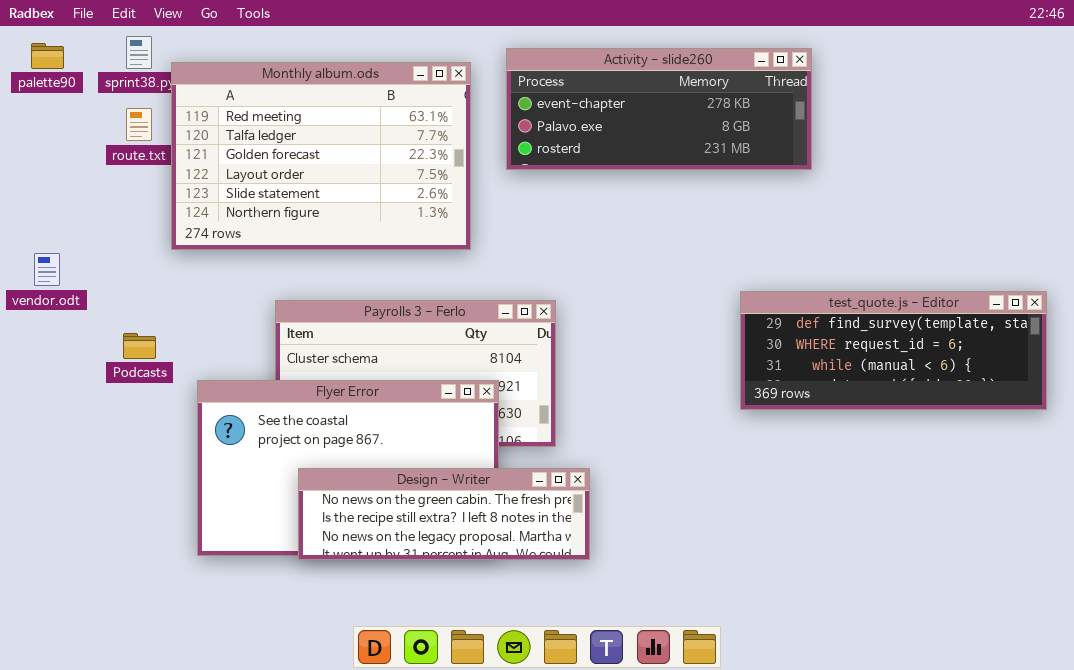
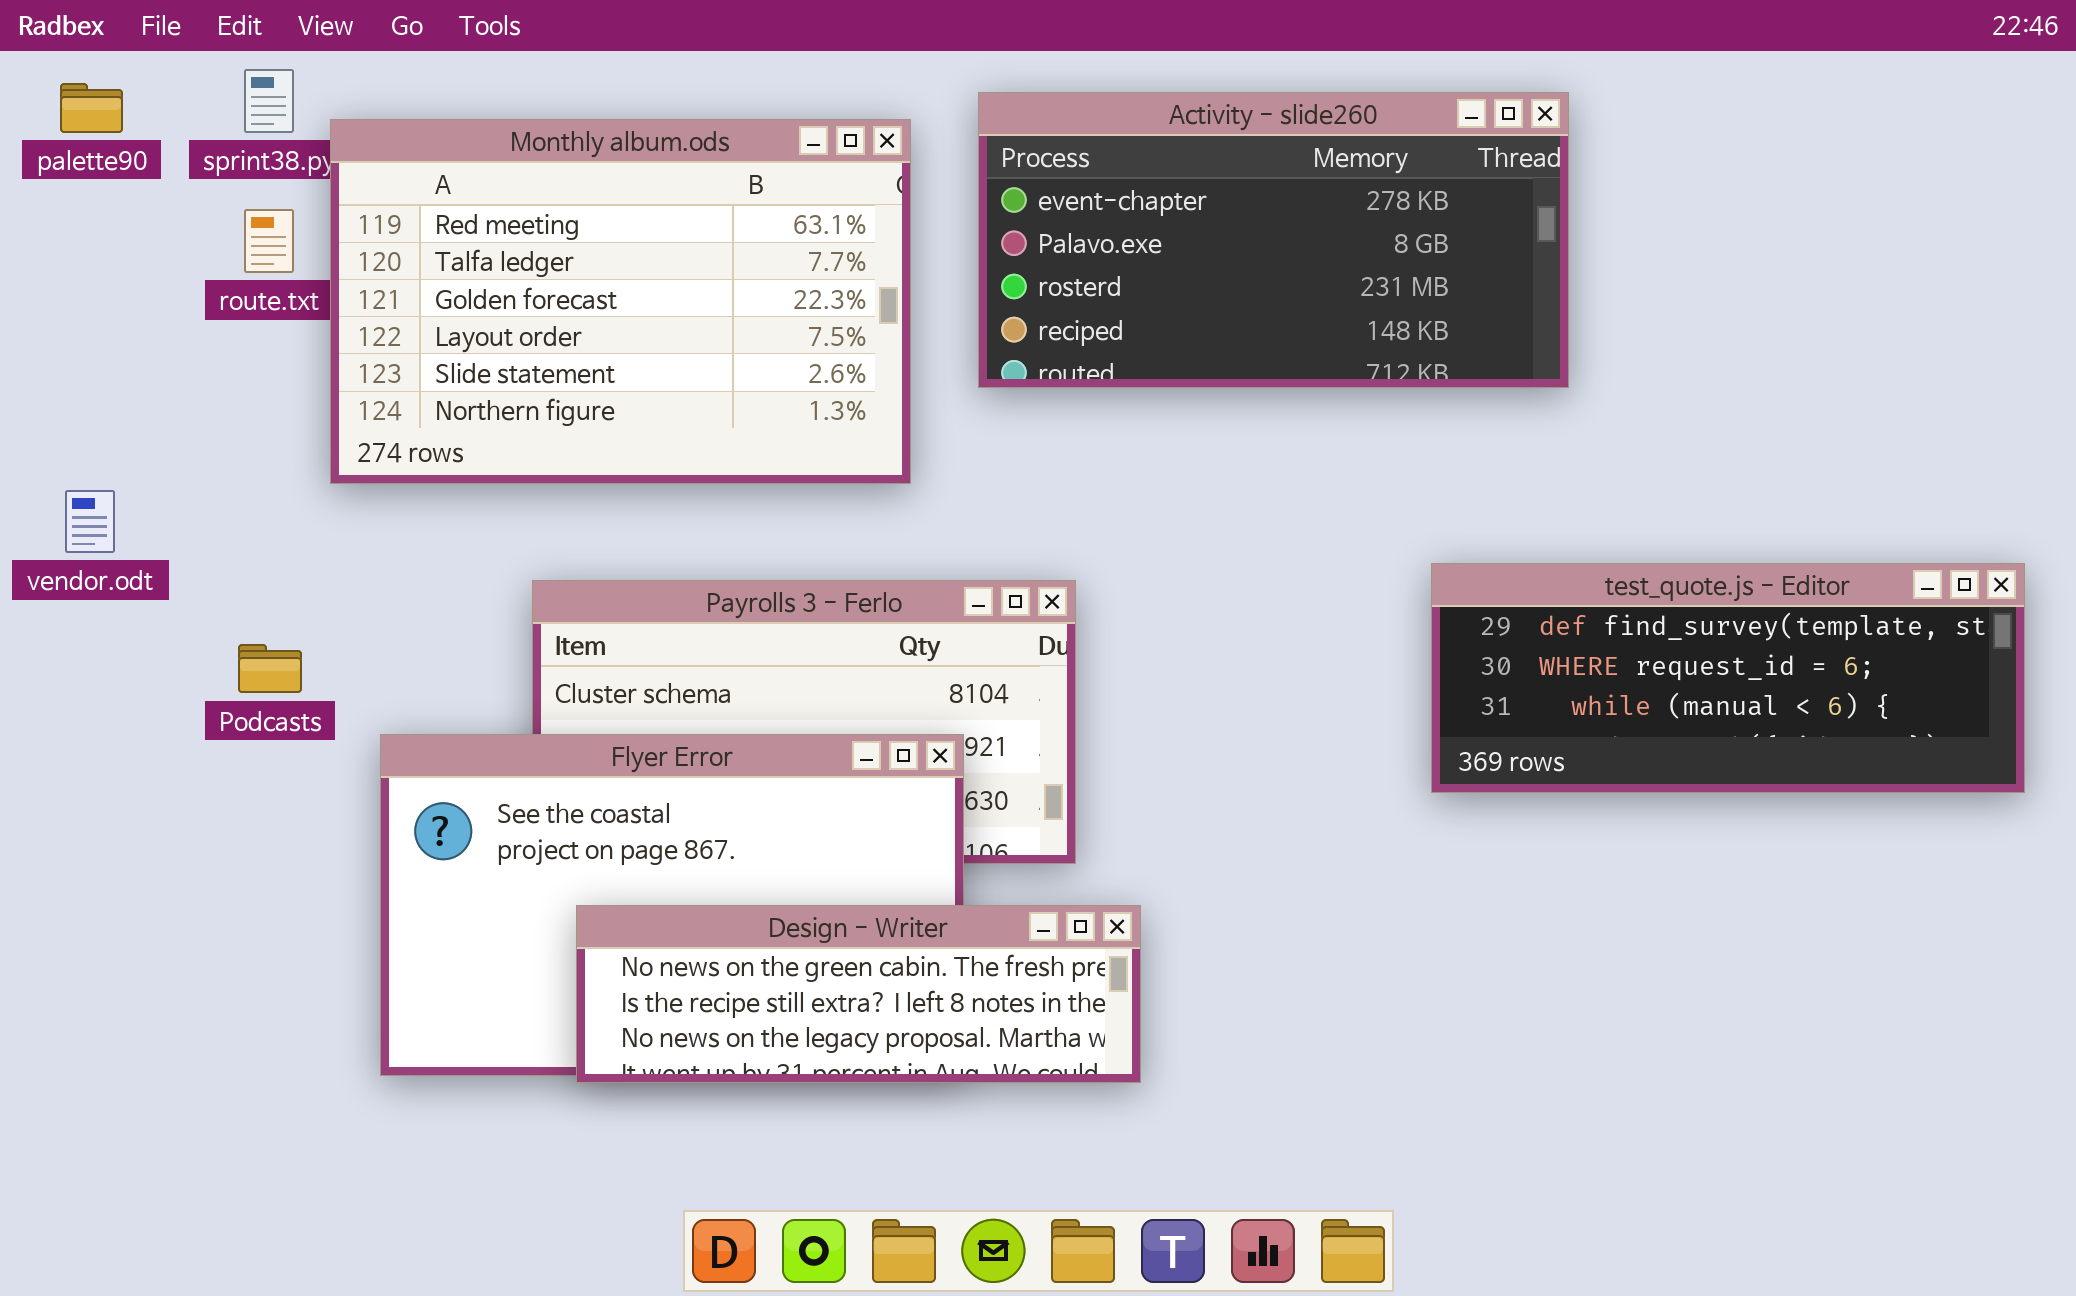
Activity - slide260: [506,48,812,170] -> [978,92,1569,388], resized

